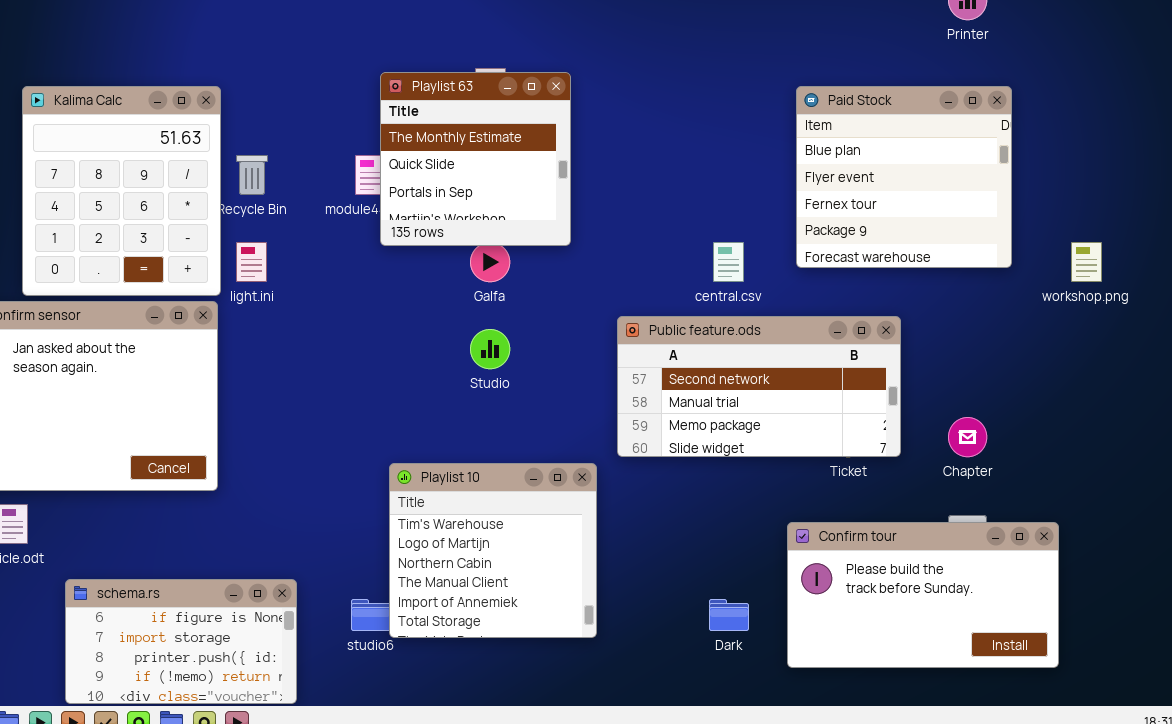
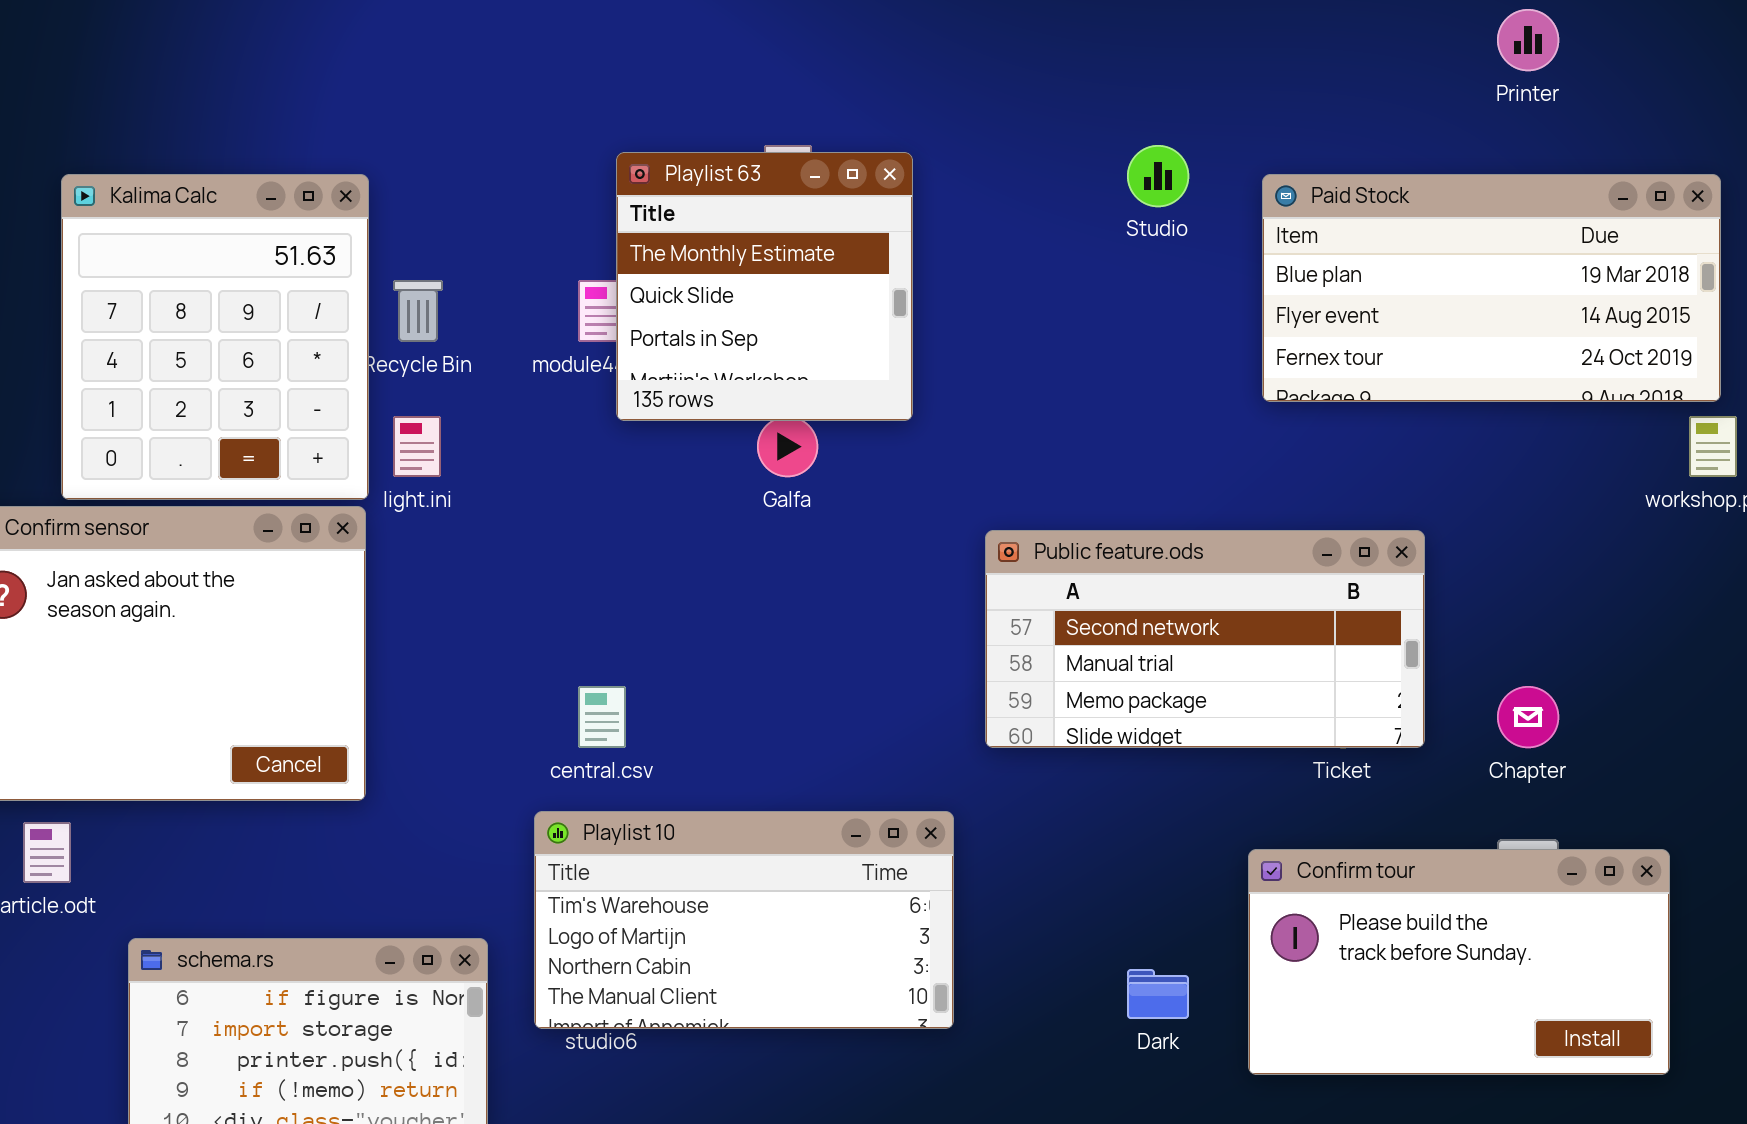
Paid Stock: [796,86,1012,268] -> [1262,174,1721,402], resized
central.csv: [713,242,744,282] -> [578,686,626,748], moved
Studio: [470,329,510,369] -> [1127,145,1189,207], moved
Playlist 10: [389,463,597,638] -> [534,811,954,1029], resized

